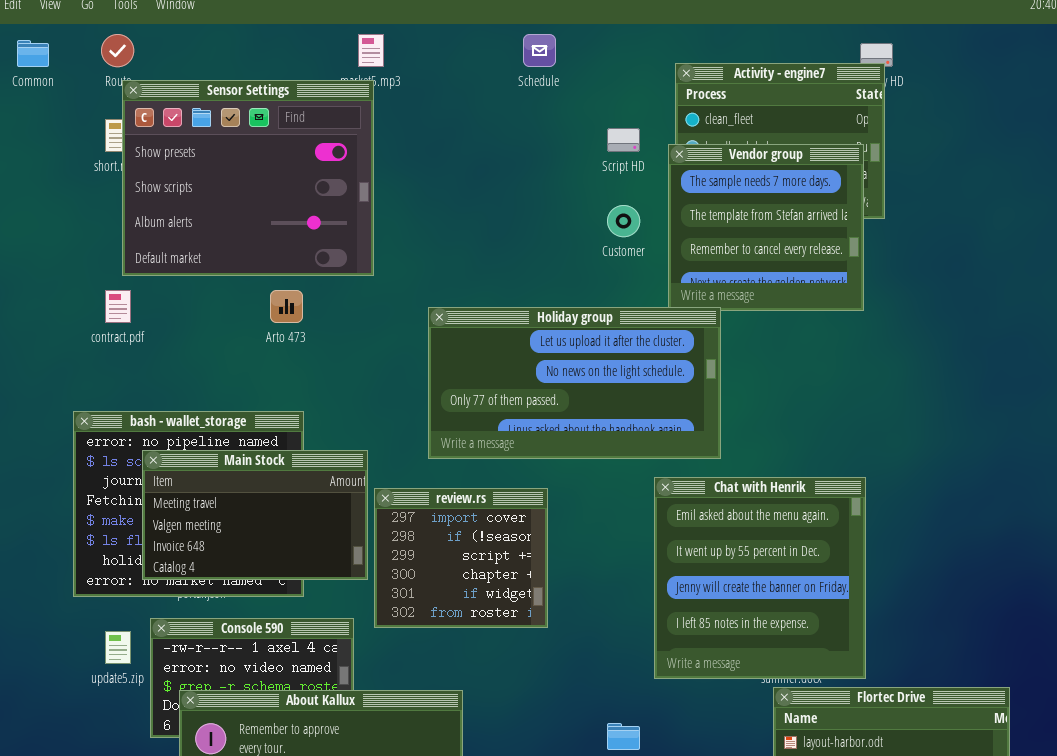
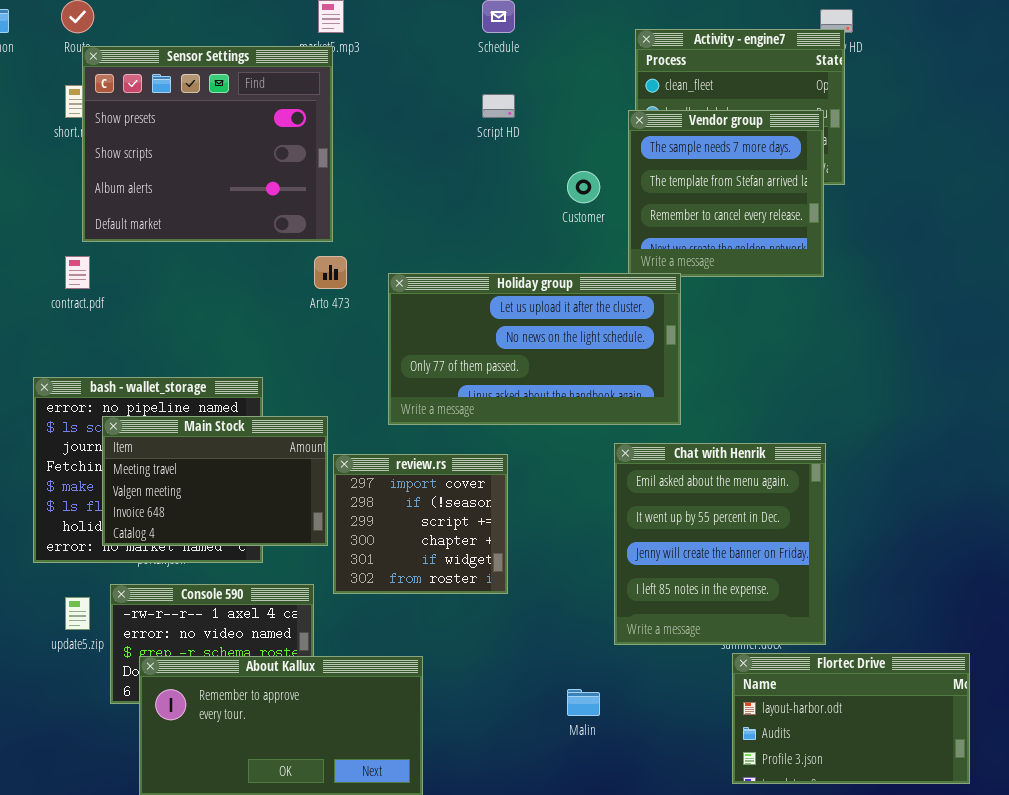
Script HD: [607,128,640,152] -> [482,94,515,118], moved
Arto 473: [270,290,303,323] -> [314,256,347,289], moved

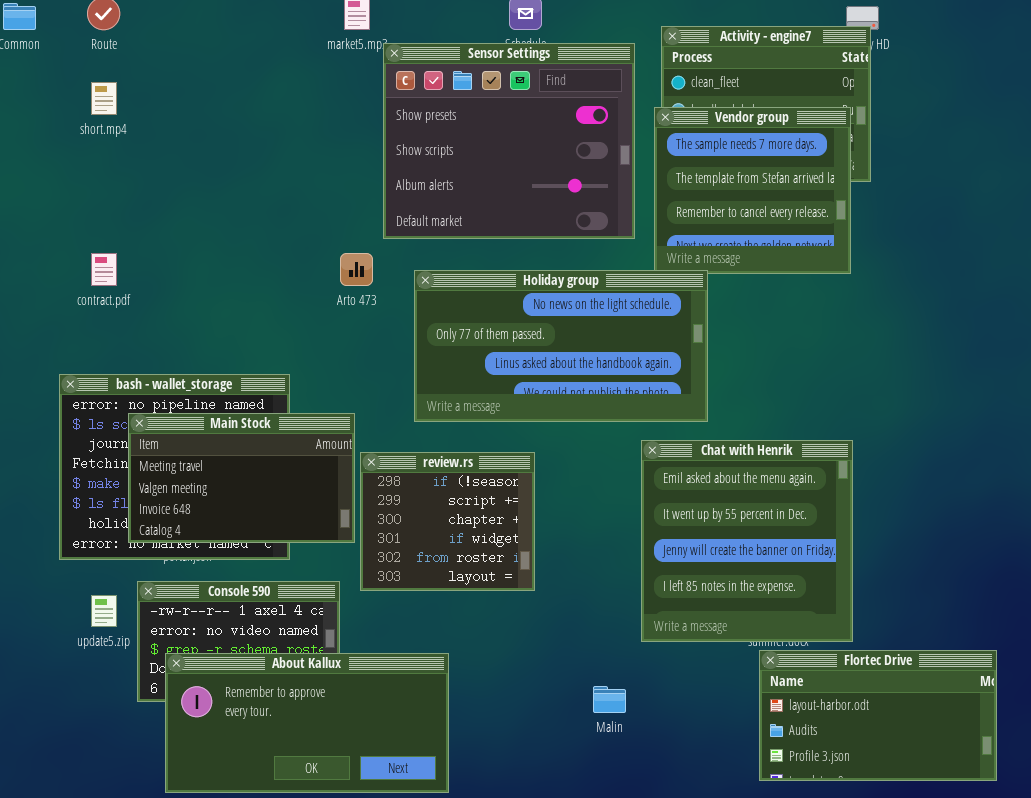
Sensor Settings: [82,46,333,242] -> [383,43,635,239], moved
Holiday group: [388,273,681,425] -> [414,270,708,422], scrolled down 1 row
review.rs: [333,454,508,594] -> [360,452,535,591], scrolled down 1 row

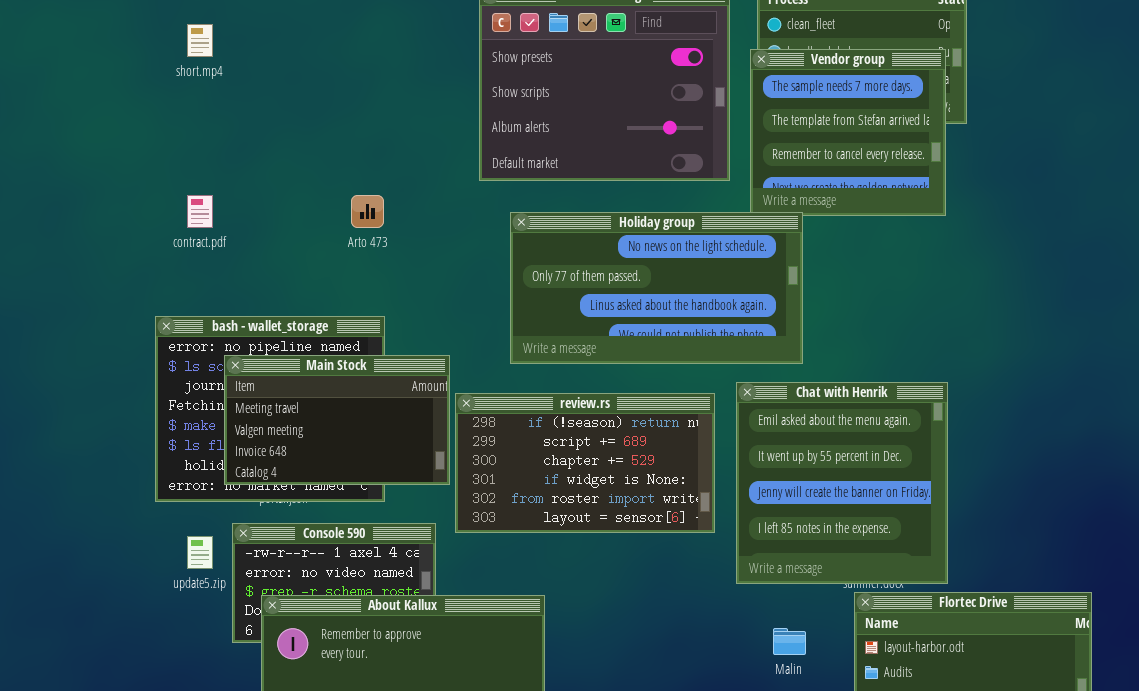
Arto 473: [340,253,373,286] -> [351,195,384,228], moved
review.rs: [360,452,535,591] -> [455,393,715,533], resized
Malin: [593,686,626,713] -> [773,628,806,655], moved

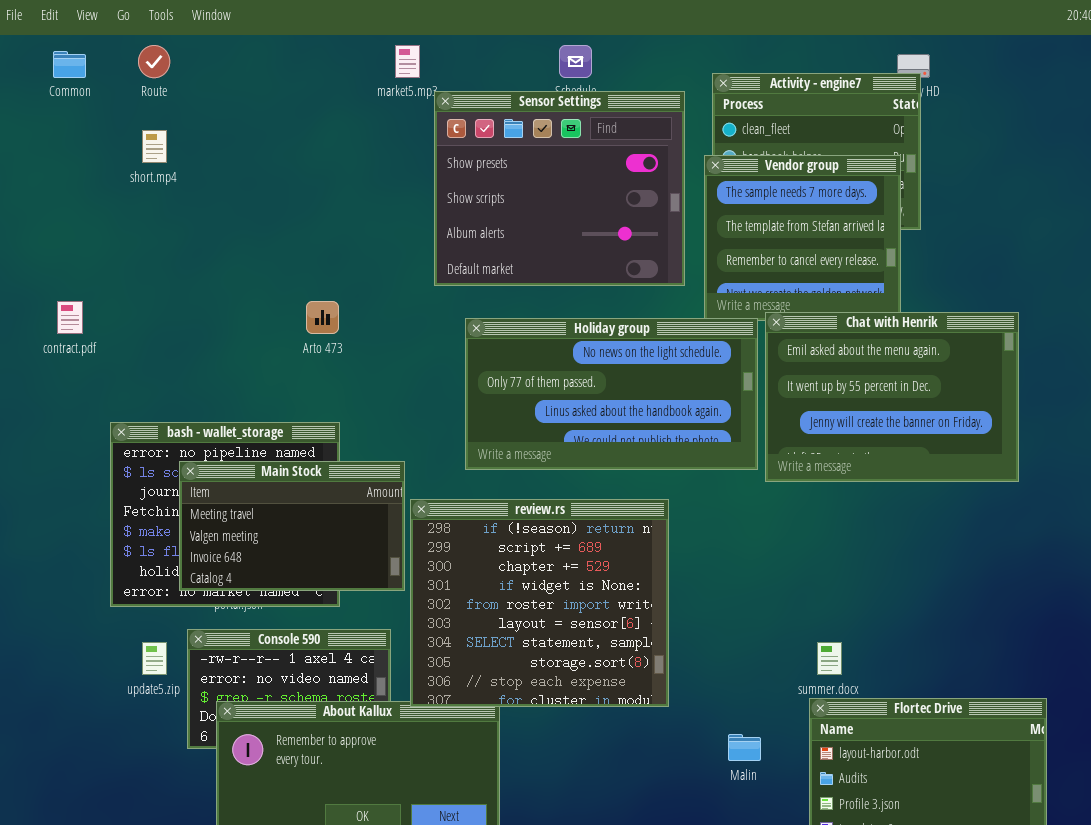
contract.pdf: [187,195,213,228] -> [57,301,83,334], moved
Chat with Henrik: [736,382,948,584] -> [765,312,1019,482], moved, resized
review.rs: [455,393,715,533] -> [410,499,669,707], resized

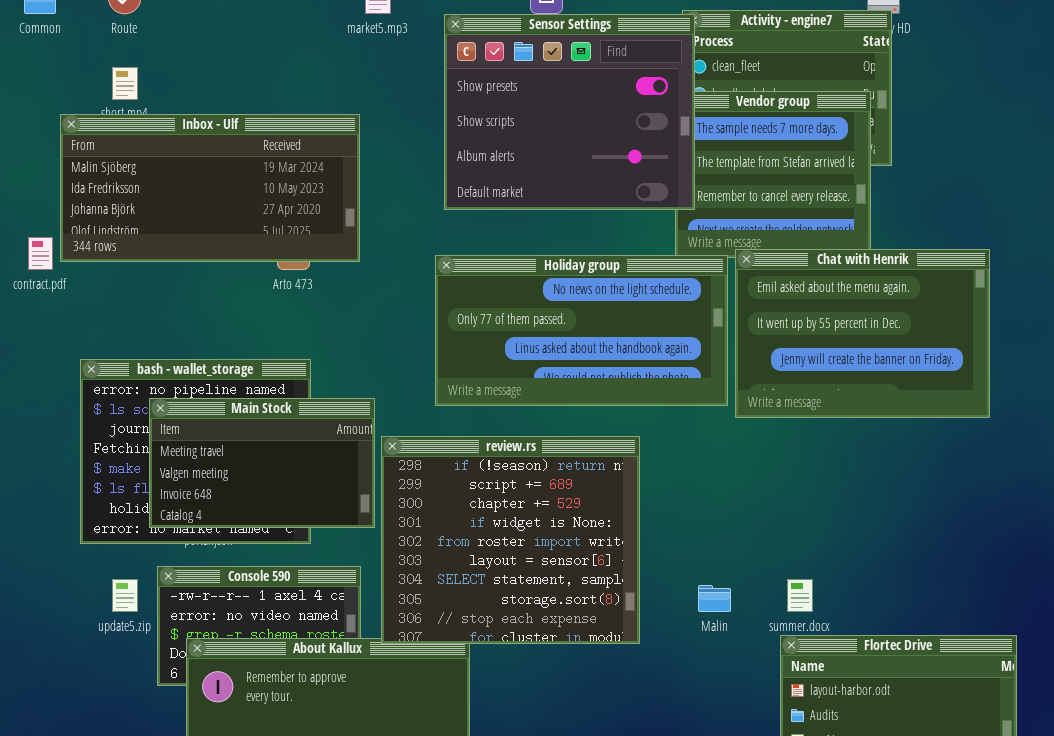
Sensor Settings: [434,91,685,286] -> [444,14,695,210], moved
Inbox - Ulf: none -> [60,114,360,262], opened
Malin: [728,734,761,761] -> [698,585,731,612], moved

